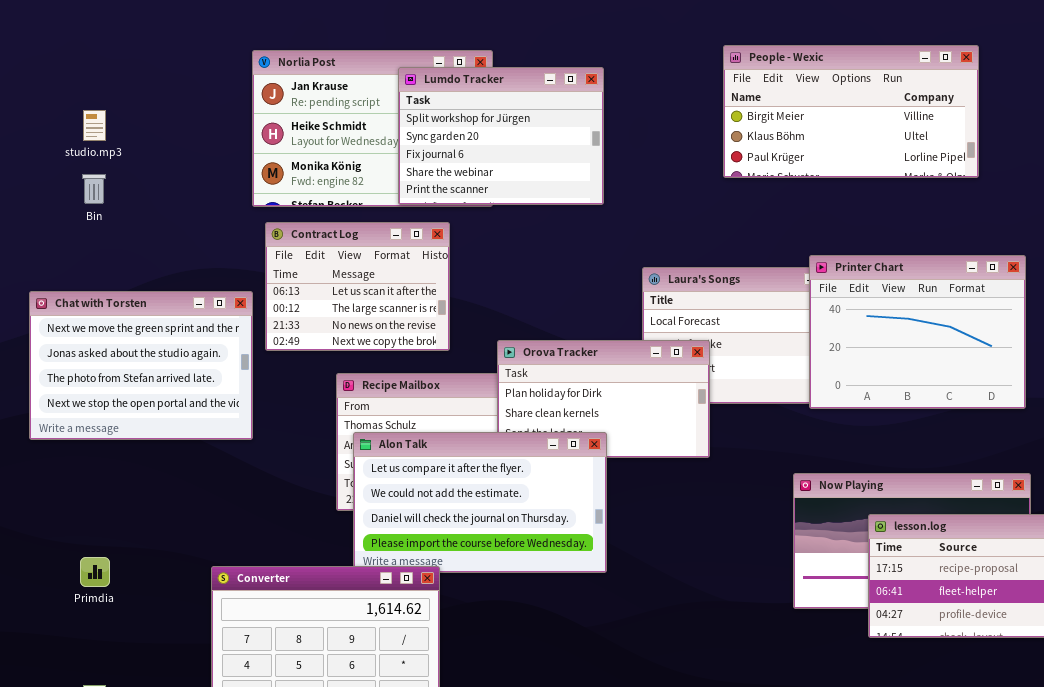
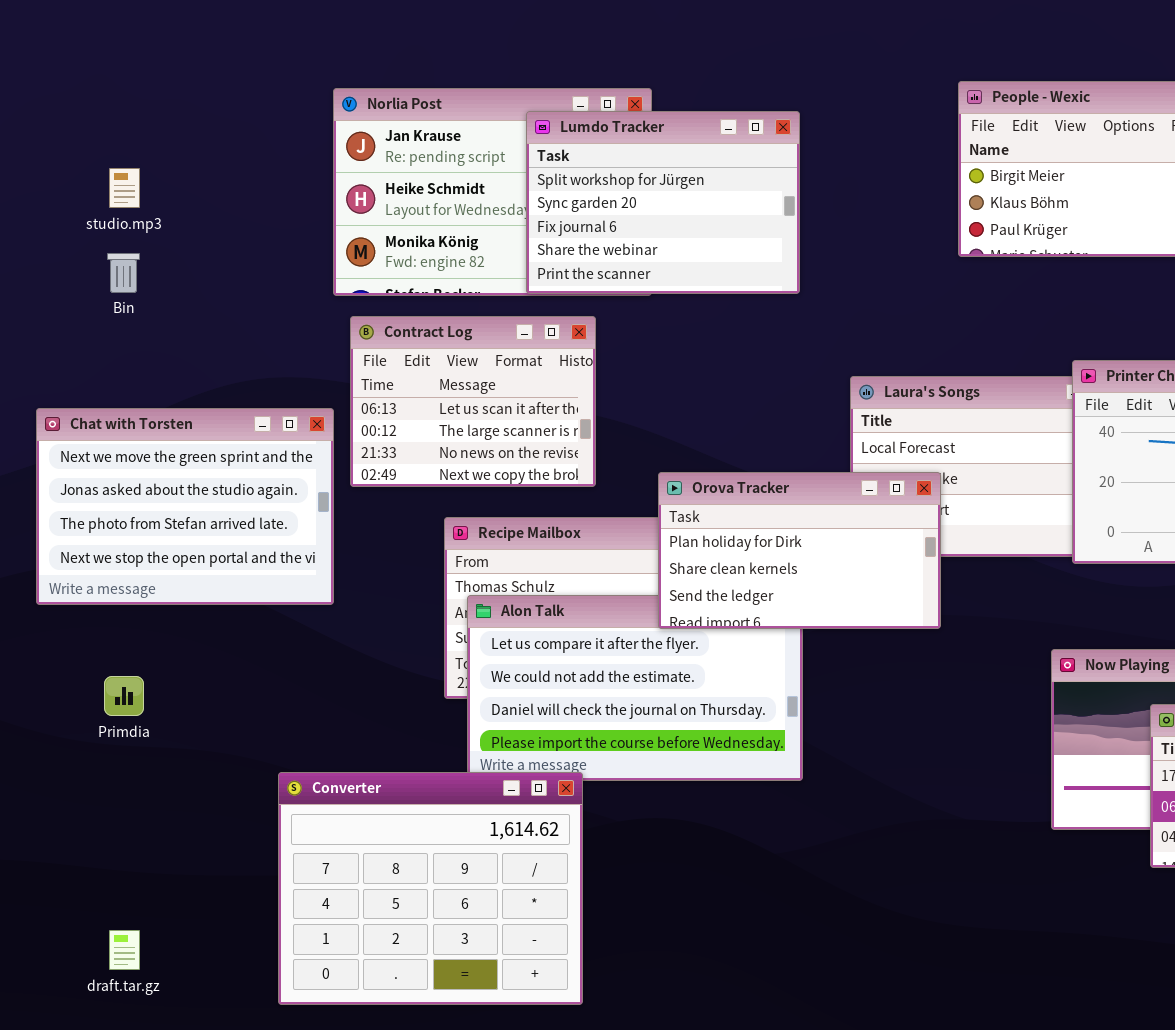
Orova Tracker: [497,340,710,458] -> [658,472,941,629], raised
Primdia: [80,557,110,587] -> [104,676,144,716], moved

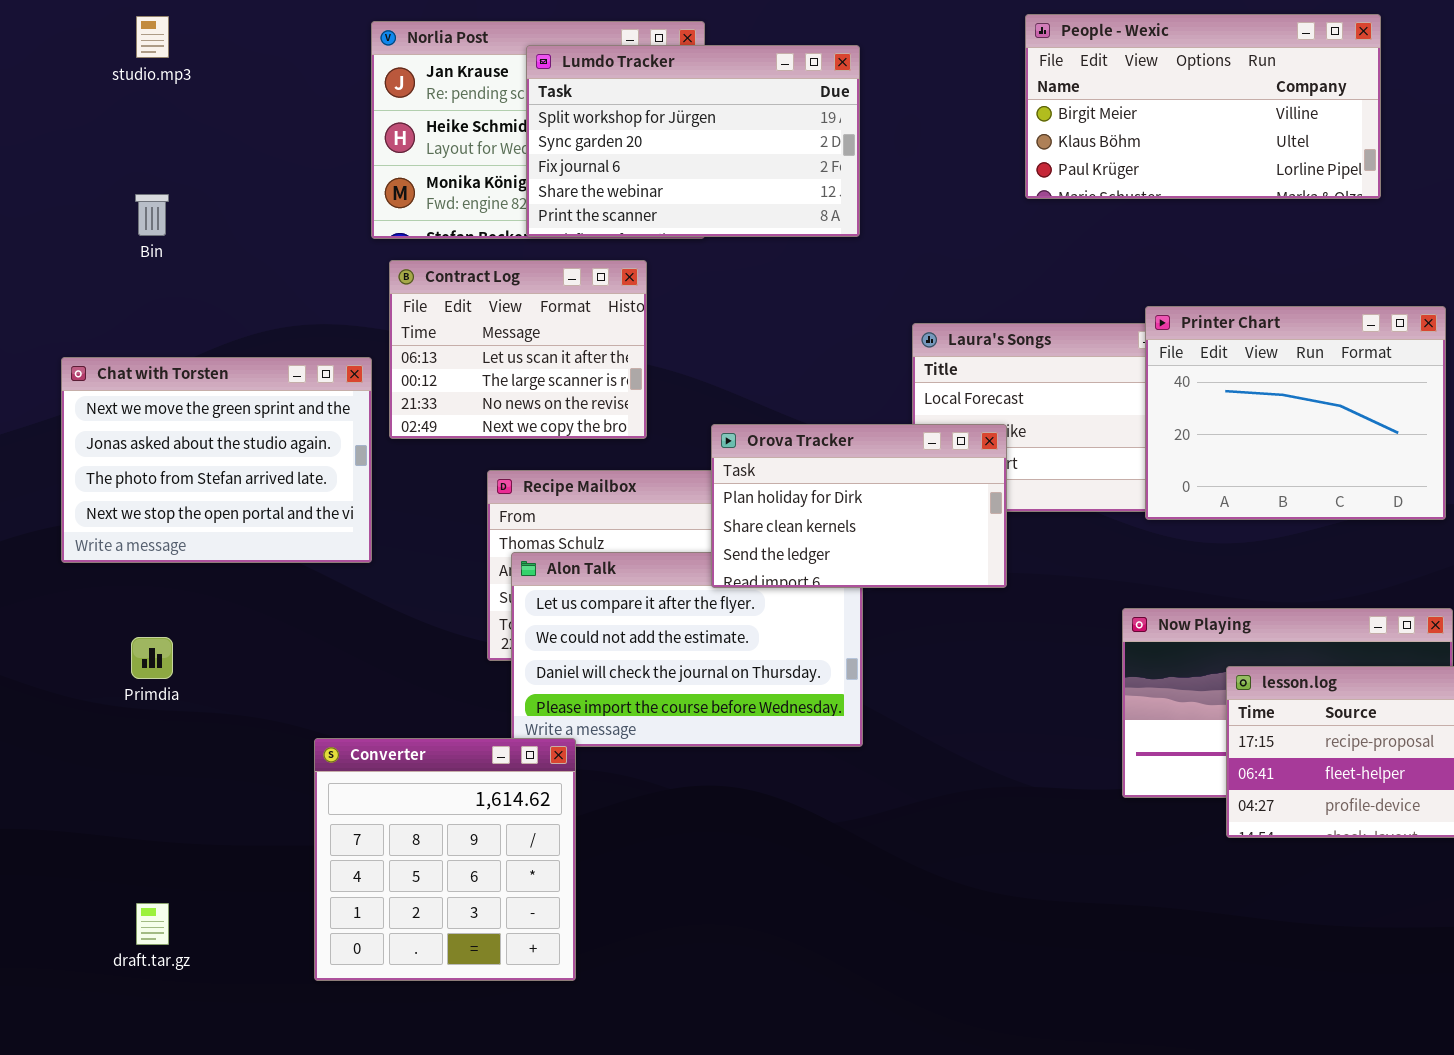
Lumdo Tracker: [526,111,800,294] -> [526,45,860,237], resized
studio.mp3: [109,168,140,208] -> [136,16,169,58], moved
Converter: [278,772,583,1005] -> [314,738,576,981], resized

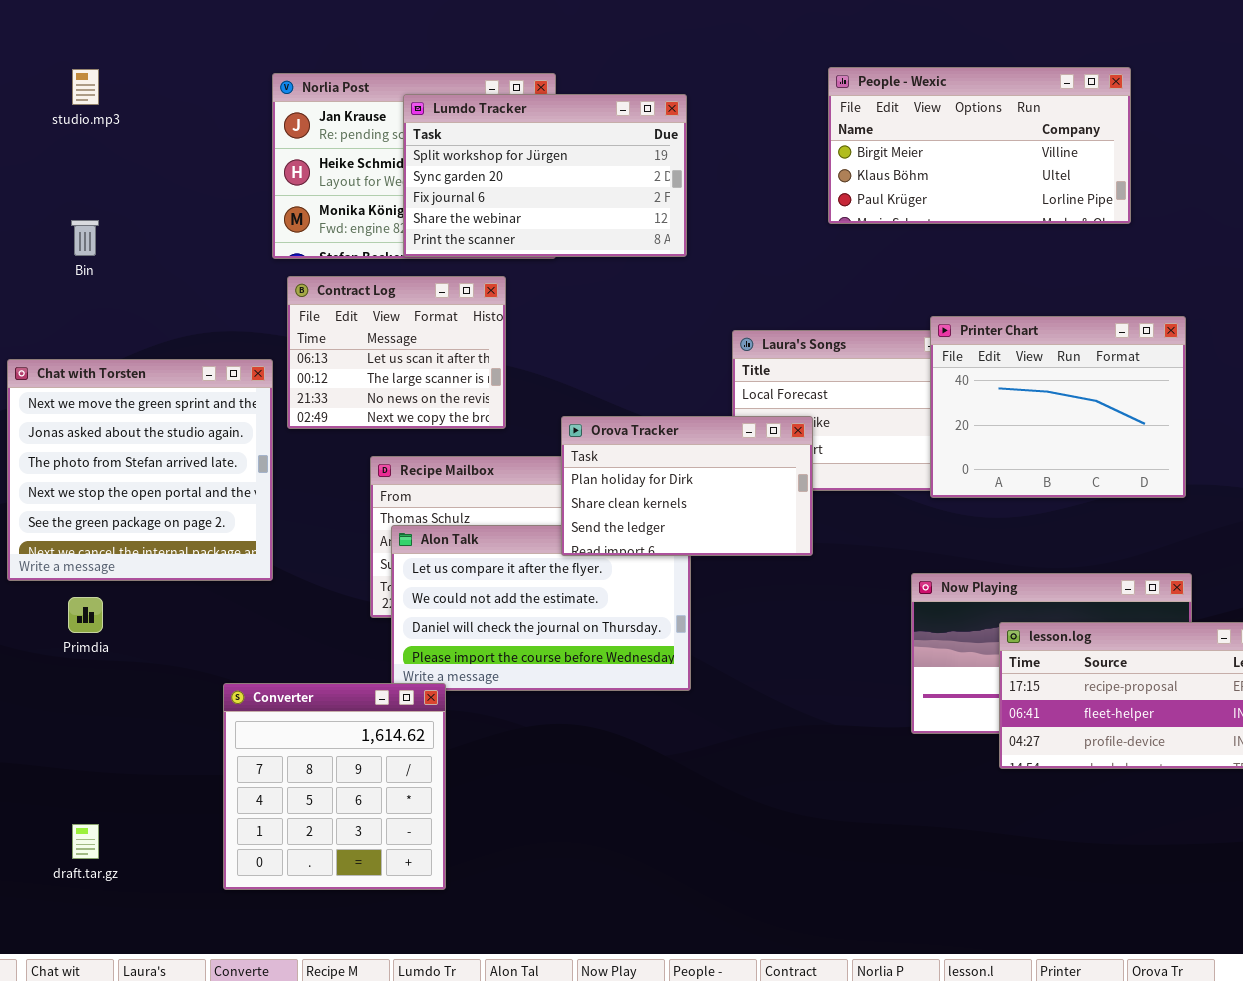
Chat with Torsten: [61,357,372,563] -> [7,359,273,581], resized

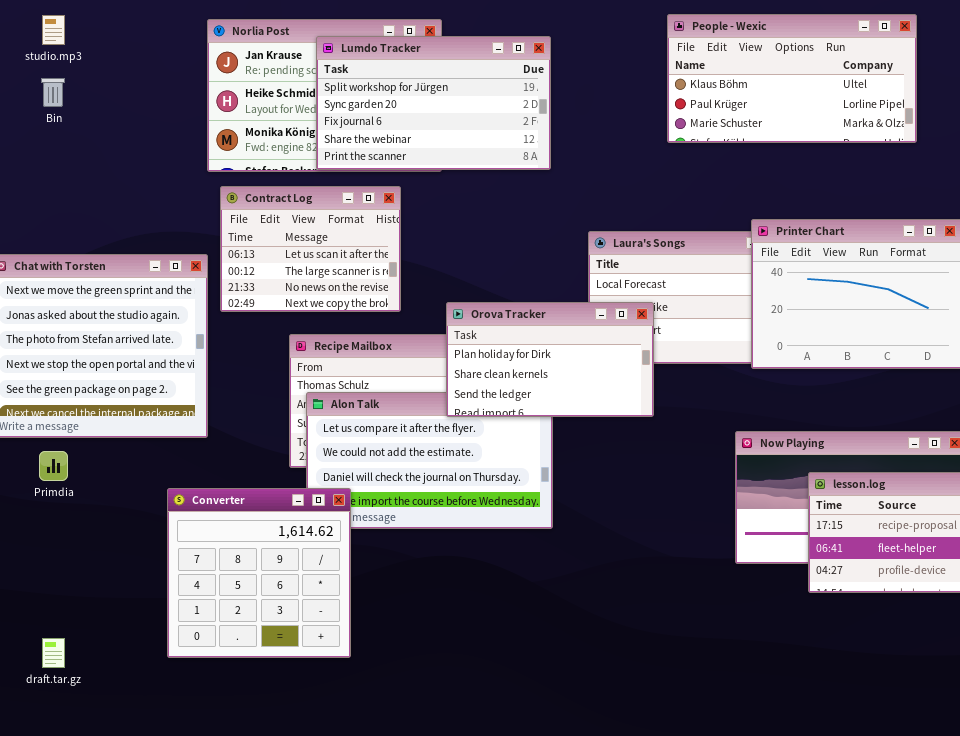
People - Wexic: [828,67,1131,224] -> [667,14,917,143], scrolled down 1 row
Bin: [71,220,99,256] -> [41,78,65,107], moved
Converter: [223,683,446,890] -> [167,488,351,658], moved

